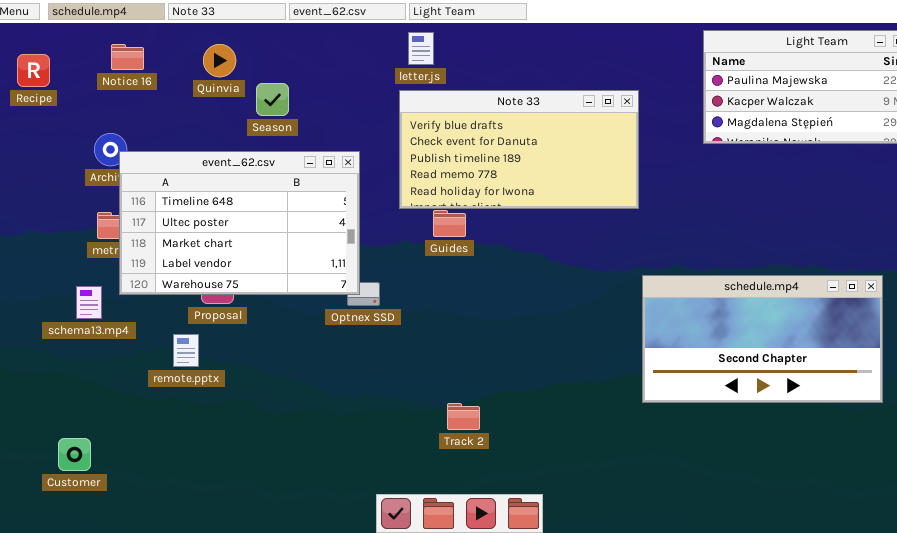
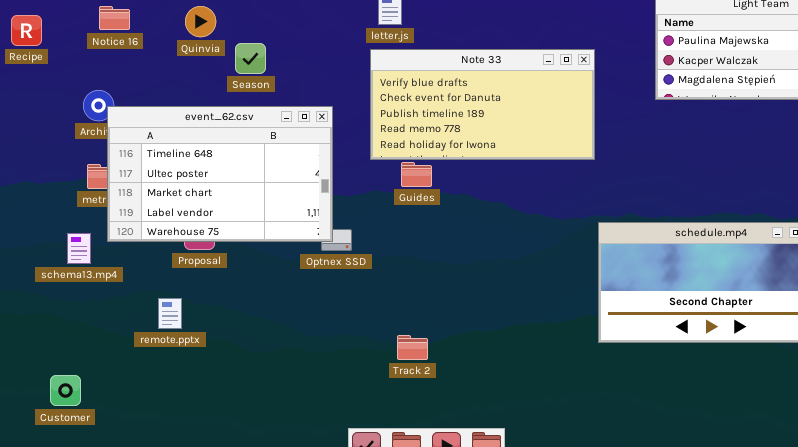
remote.pptx: [173,334,199,367] -> [158,298,182,329], moved
Track 2: [447,403,480,430] -> [397,335,428,360], moved

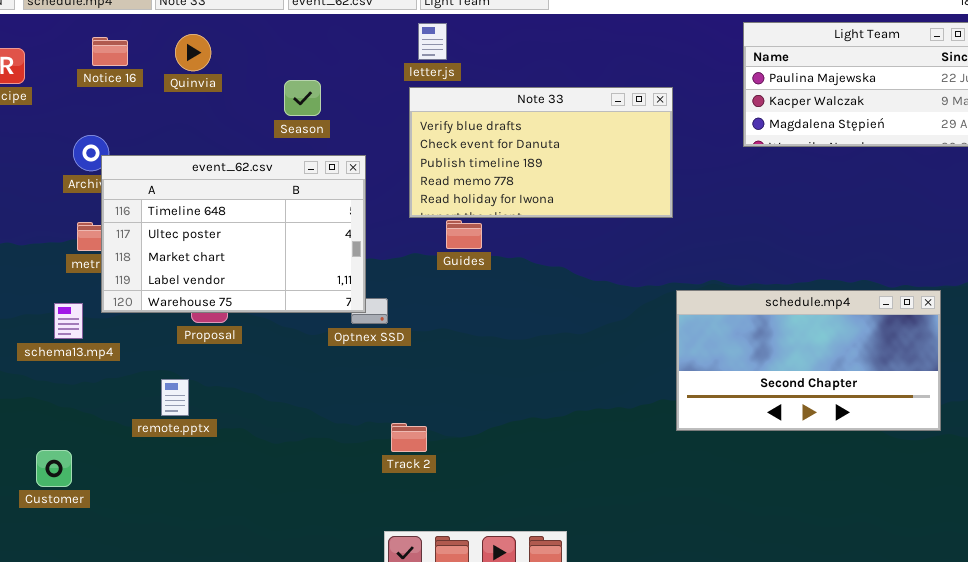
Quinvia: [185,6,216,37] -> [175,34,211,71], moved
Season: [235,43,266,74] -> [284,80,321,116], moved
Track 2: [397,335,428,360] -> [391,423,427,452], moved
Customer: [50,375,81,406] -> [36,450,72,487], moved

